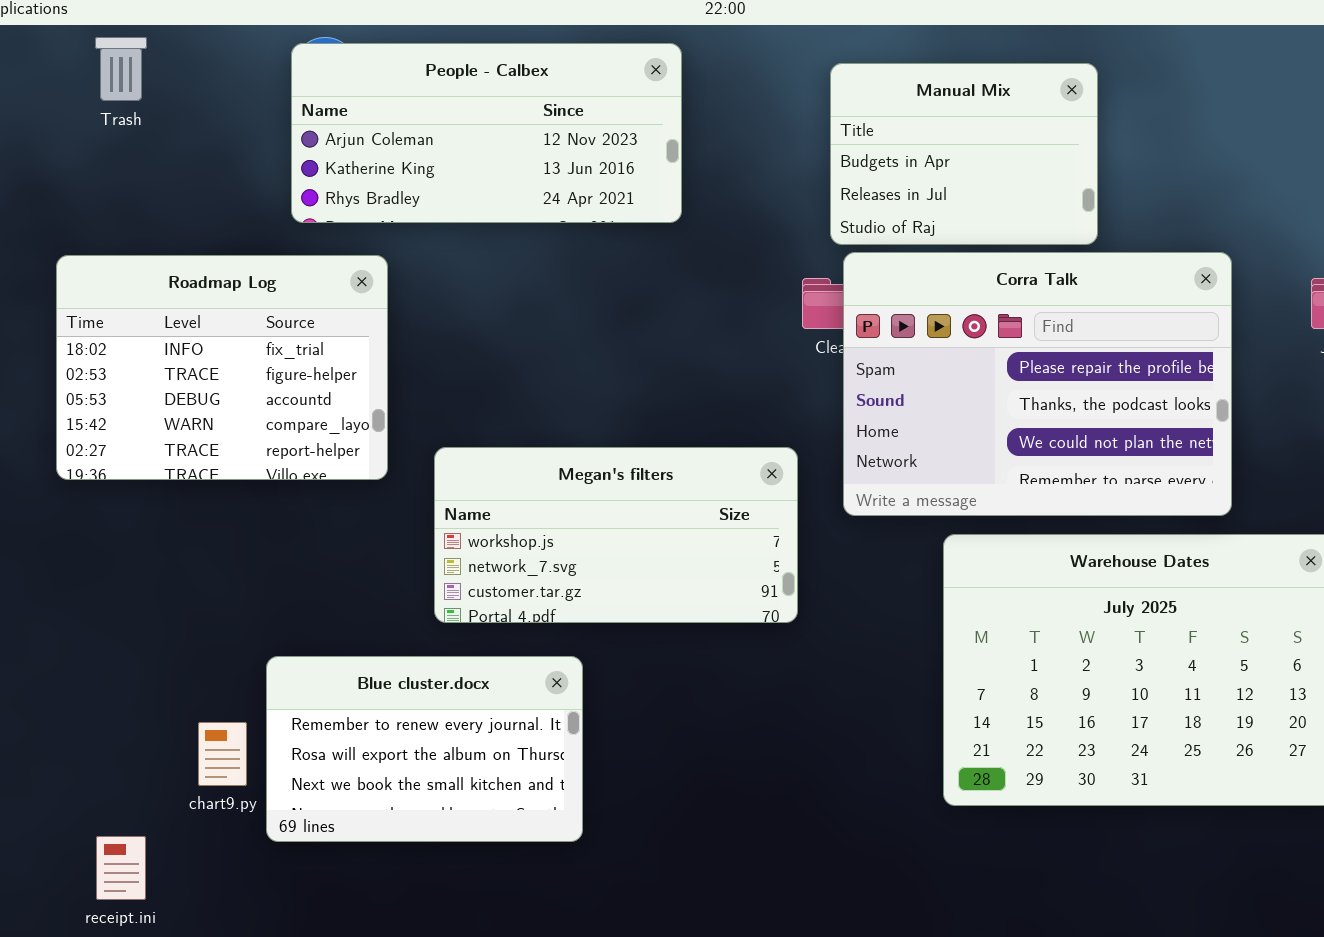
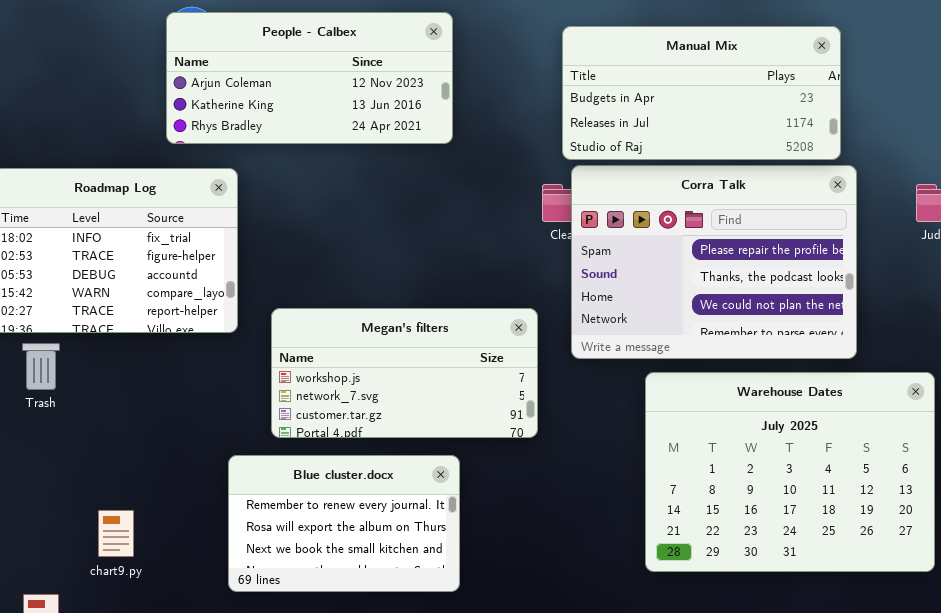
Trash: [95,37,147,101] -> [22,343,60,390], moved
Manual Mix: [830,63,1098,245] -> [562,26,841,160], resized
Blue cluster.docx: [266,656,583,842] -> [228,455,460,592], moved

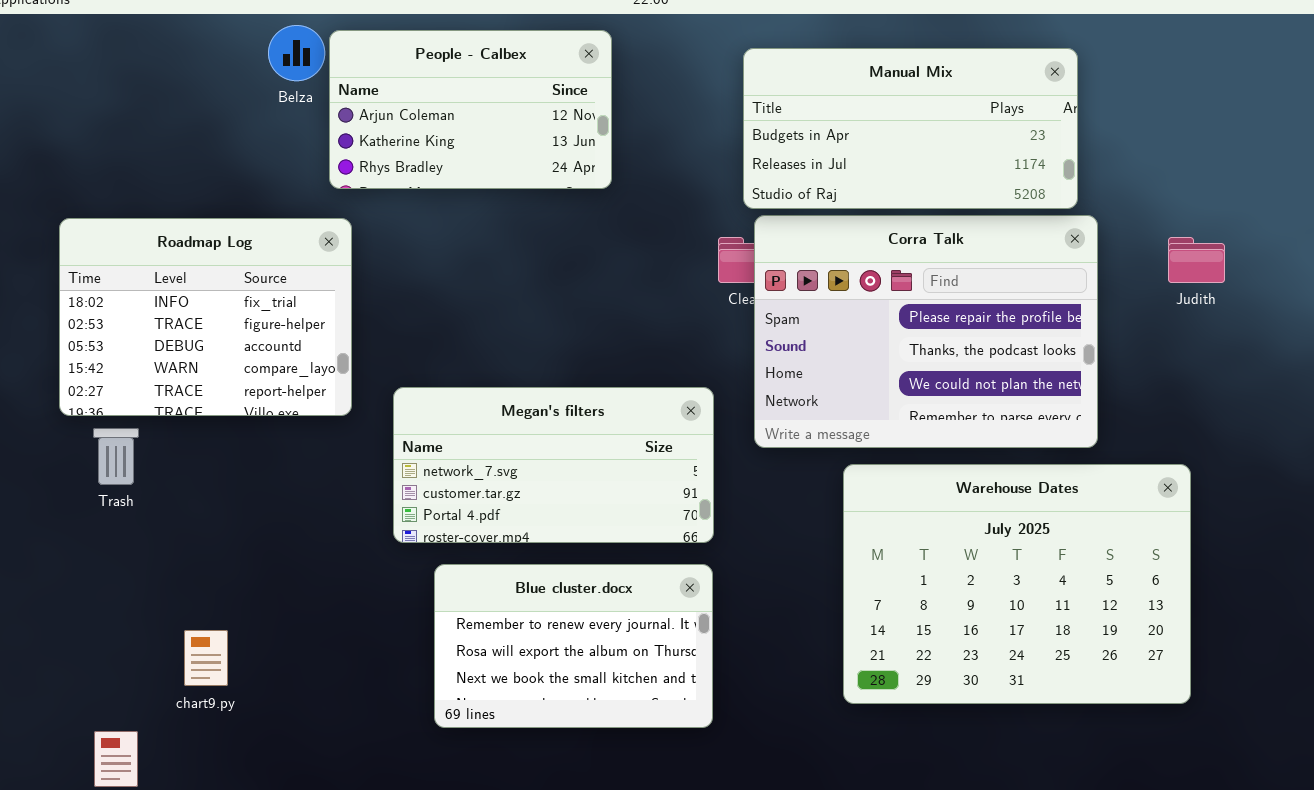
People - Calbex: [166,12,453,144] -> [329,30,612,189], resized
Megan's filters: [271,308,538,438] -> [393,387,714,543], scrolled down 1 row
Blue cluster.docx: [228,455,460,592] -> [434,564,713,728], moved

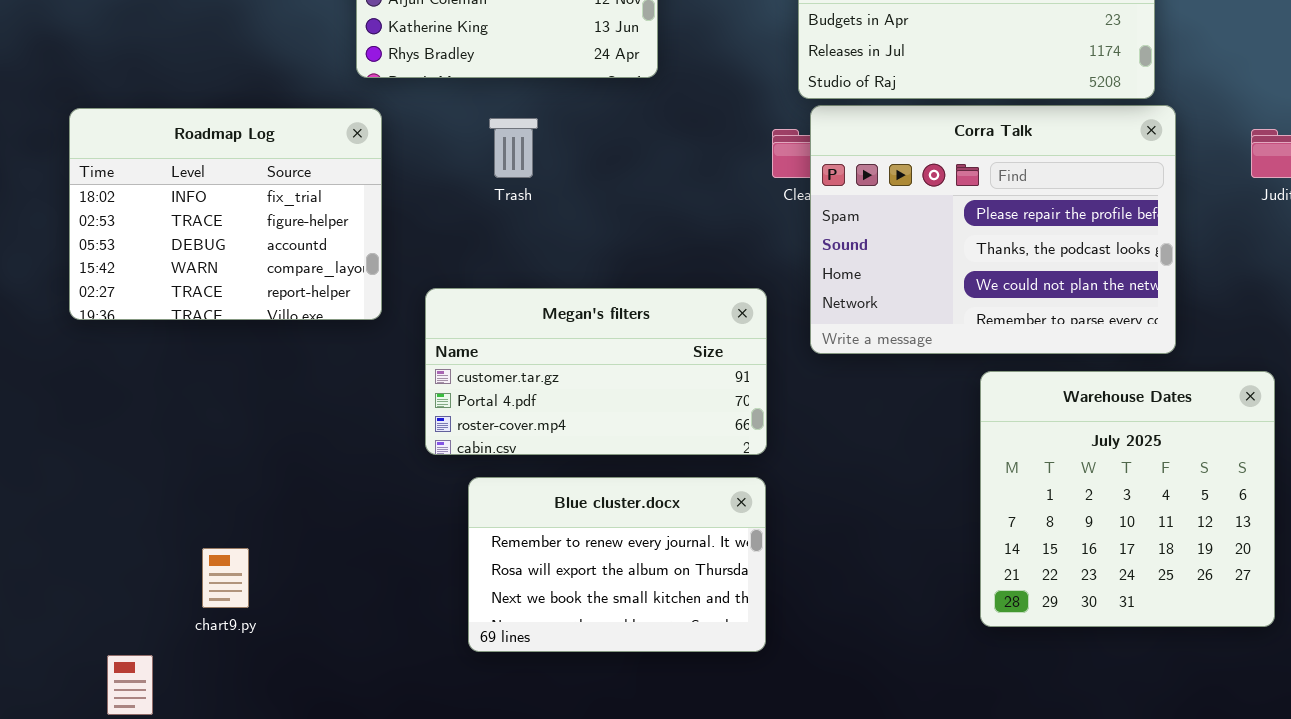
Megan's filters: [393,387,714,543] -> [425,288,767,455], scrolled down 1 row
Trash: [93,428,139,485] -> [489,118,538,178], moved
Warehouse Dates: [843,464,1191,704] -> [980,371,1275,627], resized

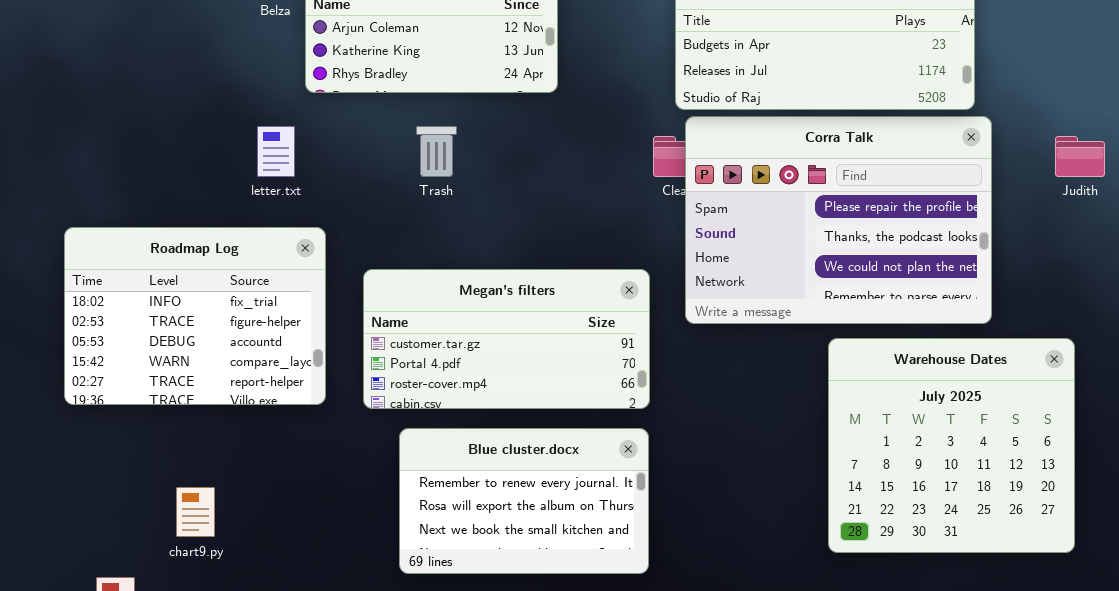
Roadmap Log: [69,108,382,320] -> [64,227,326,405], moved

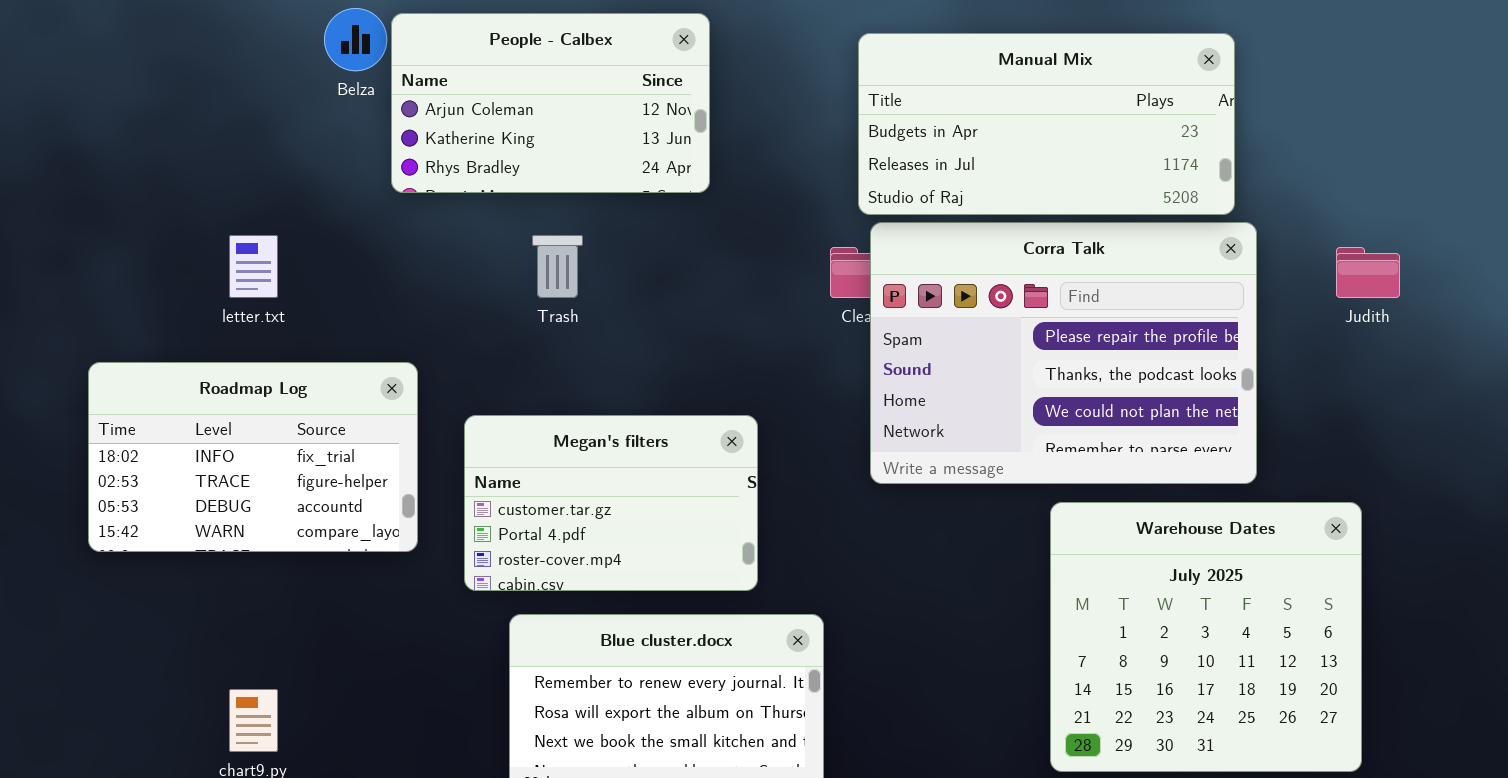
letter.txt: [257,126,295,177] -> [229,235,278,298], moved
Roadmap Log: [64,227,326,405] -> [88,362,418,552], resized
Megan's filters: [363,269,650,409] -> [464,415,758,591], resized

